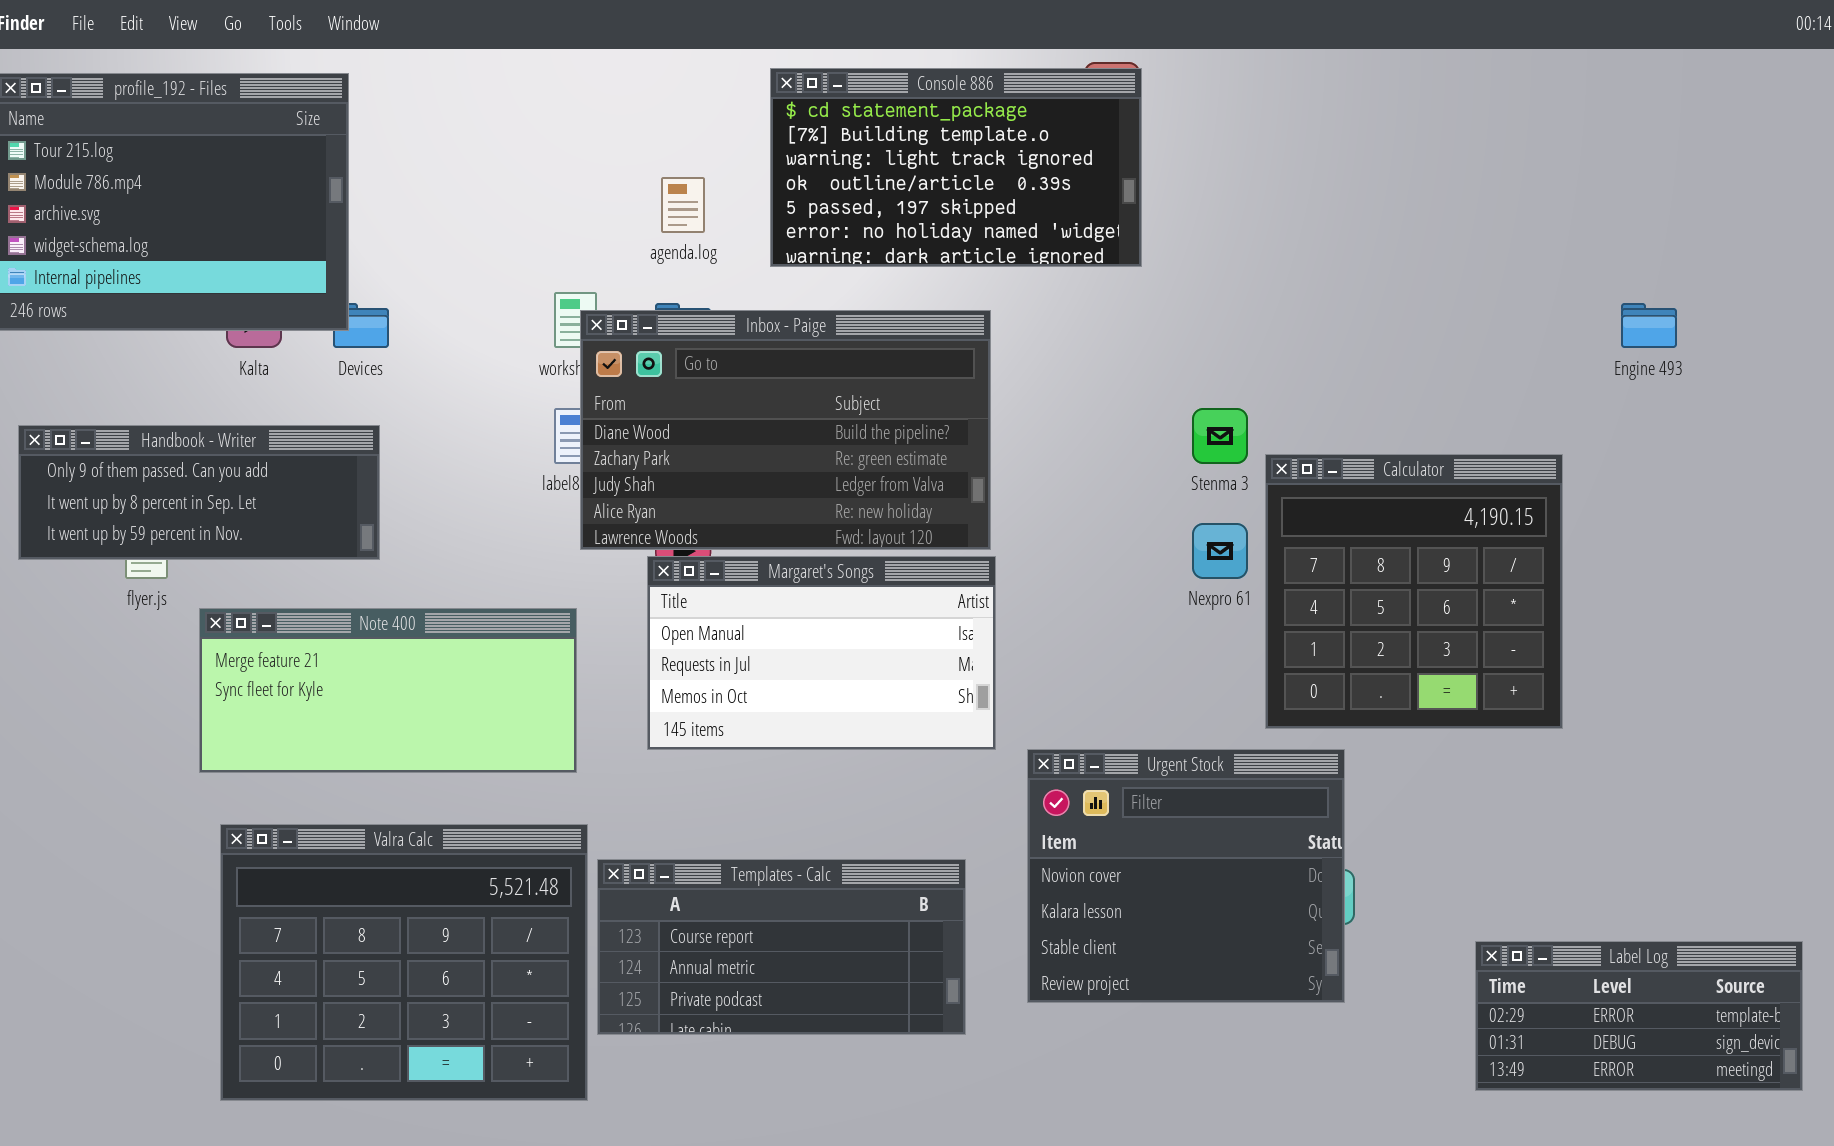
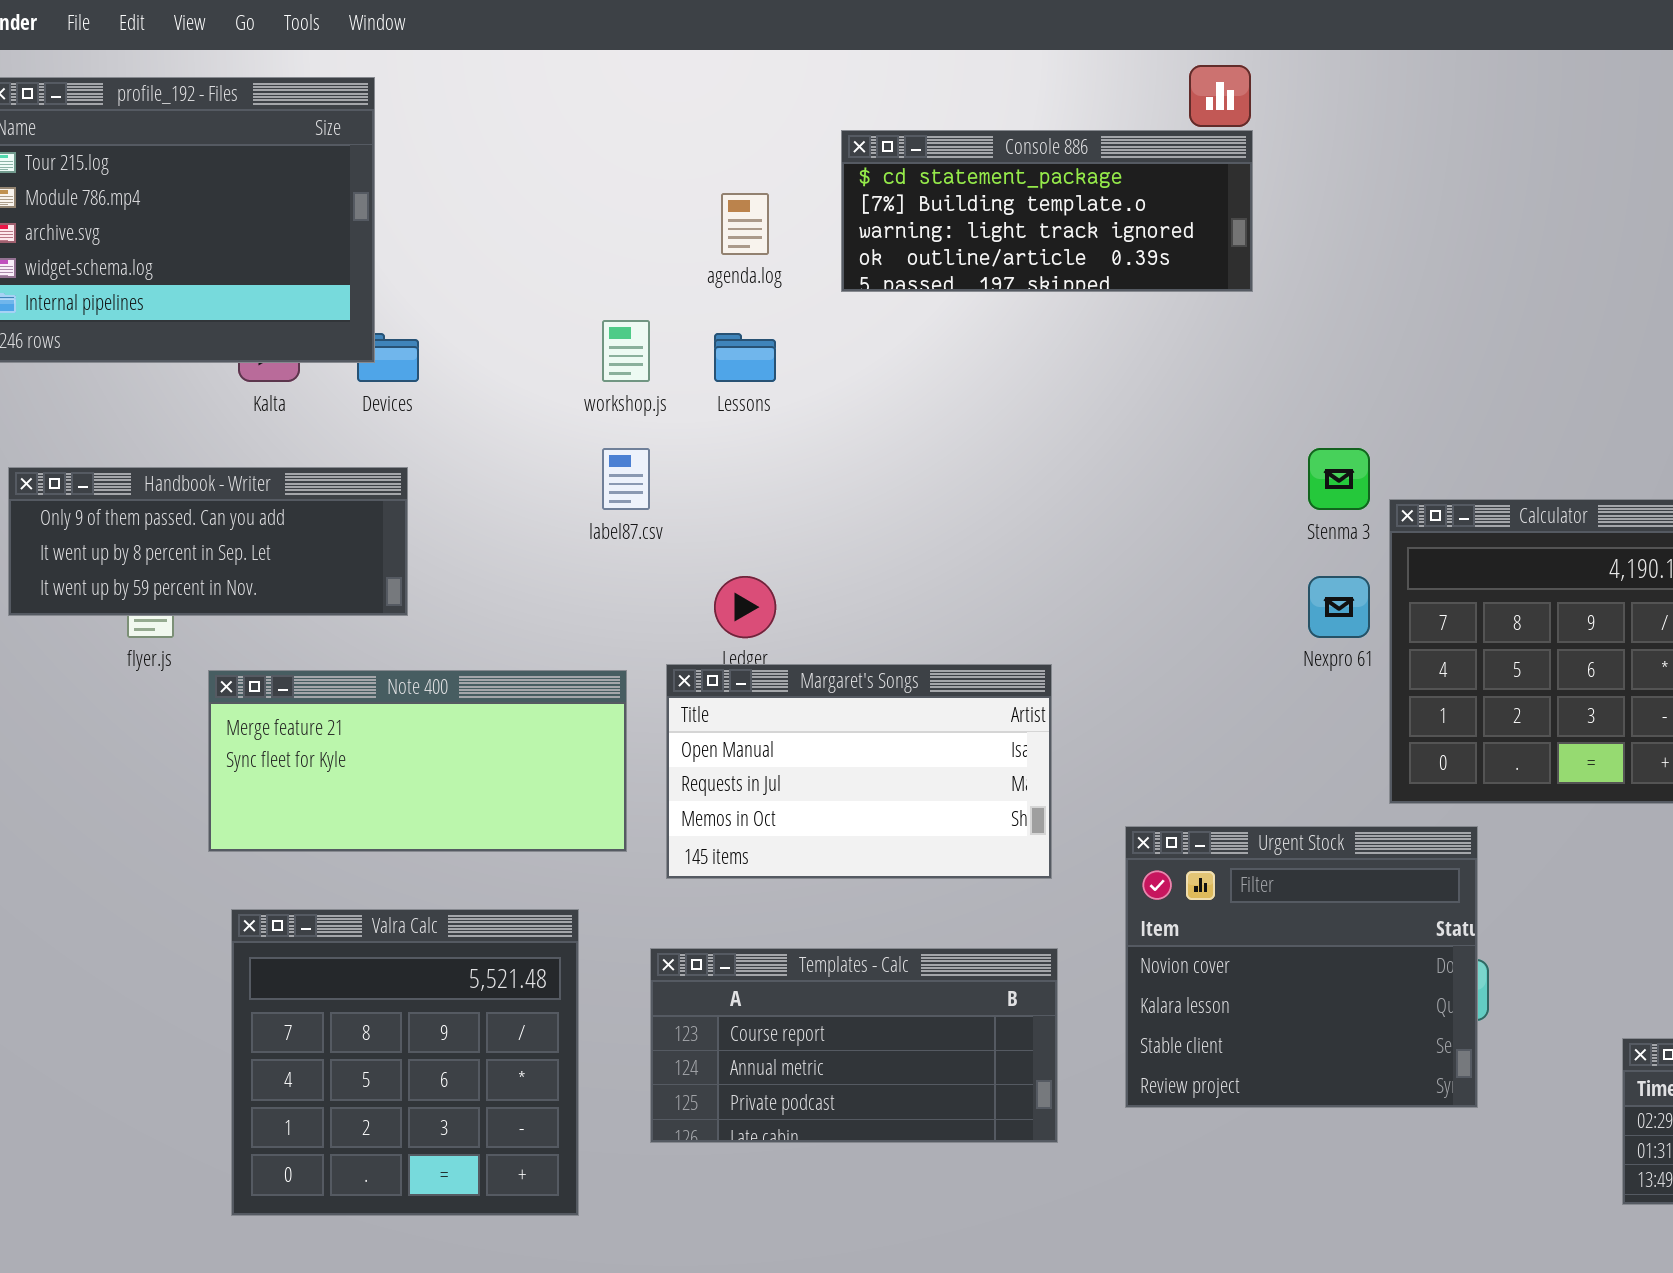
Console 886: [770,68,1142,267] -> [841,130,1253,292], resized
Inbox - Paige: [580,310,991,550] -> none, closed
Margaret's Songs: [647,556,996,750] -> [666,664,1052,879], moved
Valra Calc: [220,824,588,1101] -> [231,909,579,1216], resized

